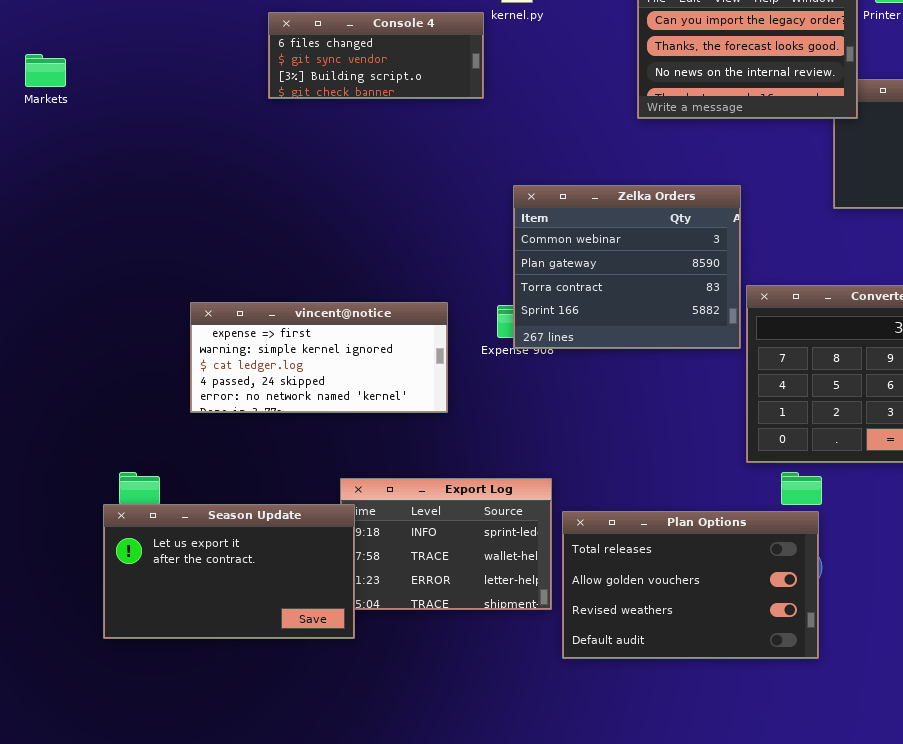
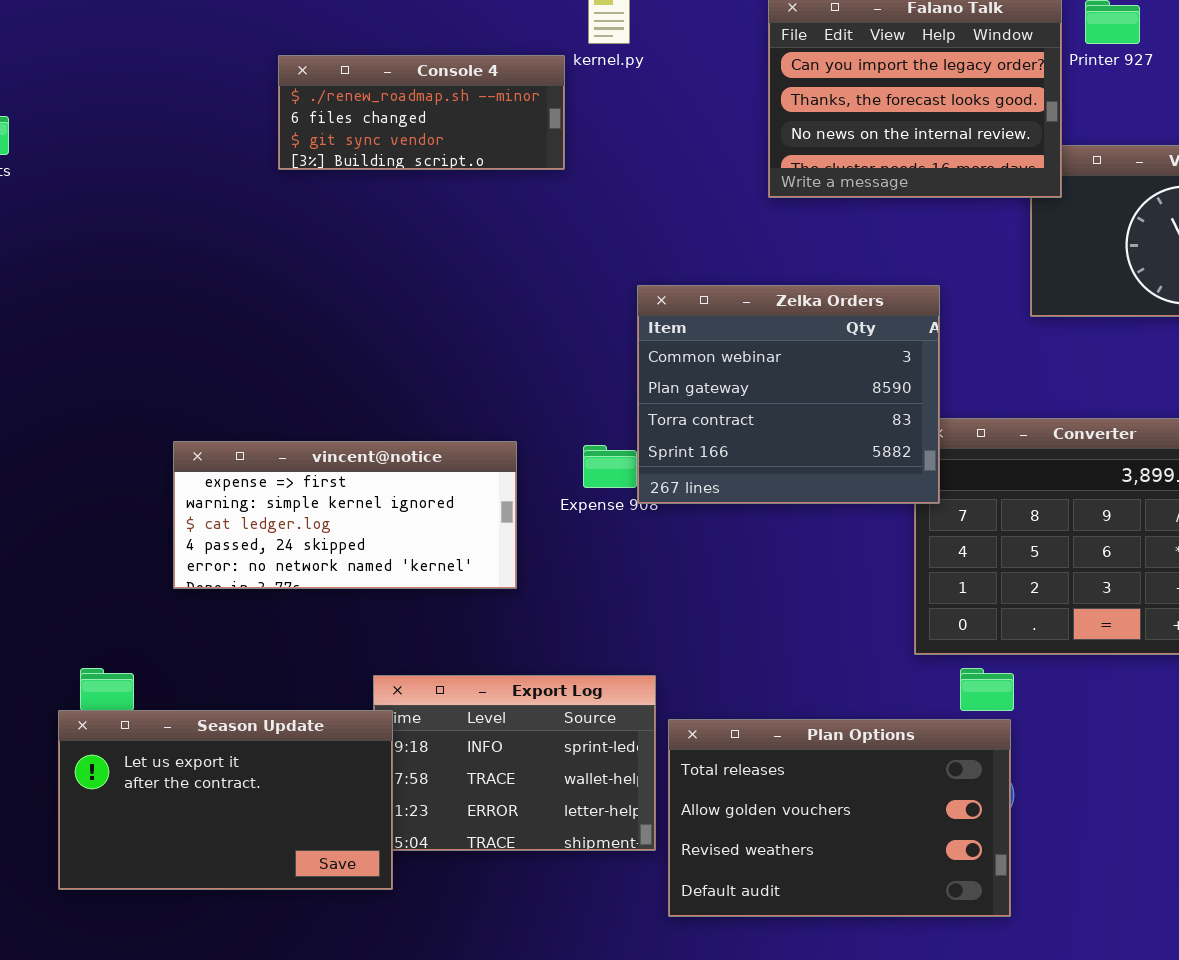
Console 4: [268,12,484,99] -> [278,55,565,170], scrolled up 1 row
Zelka Orders: [513,185,741,349] -> [637,285,940,504], moved

